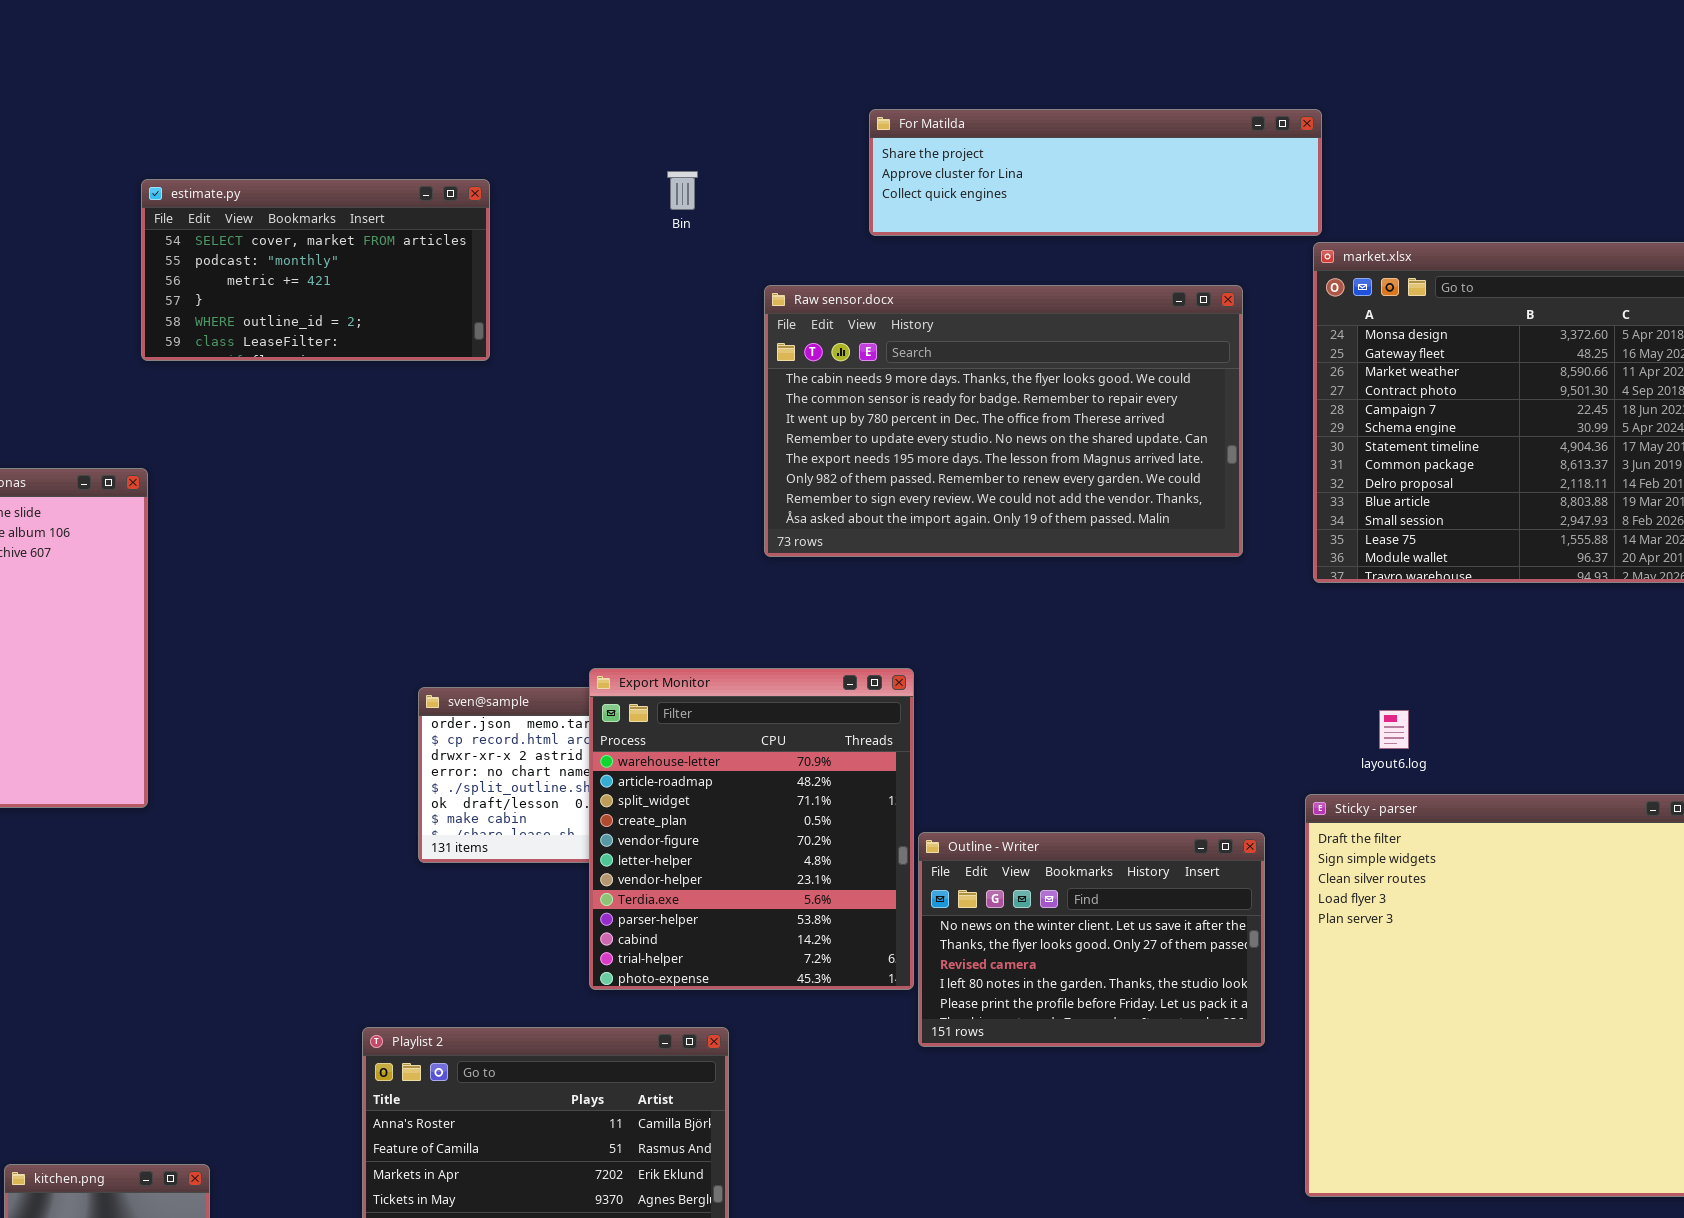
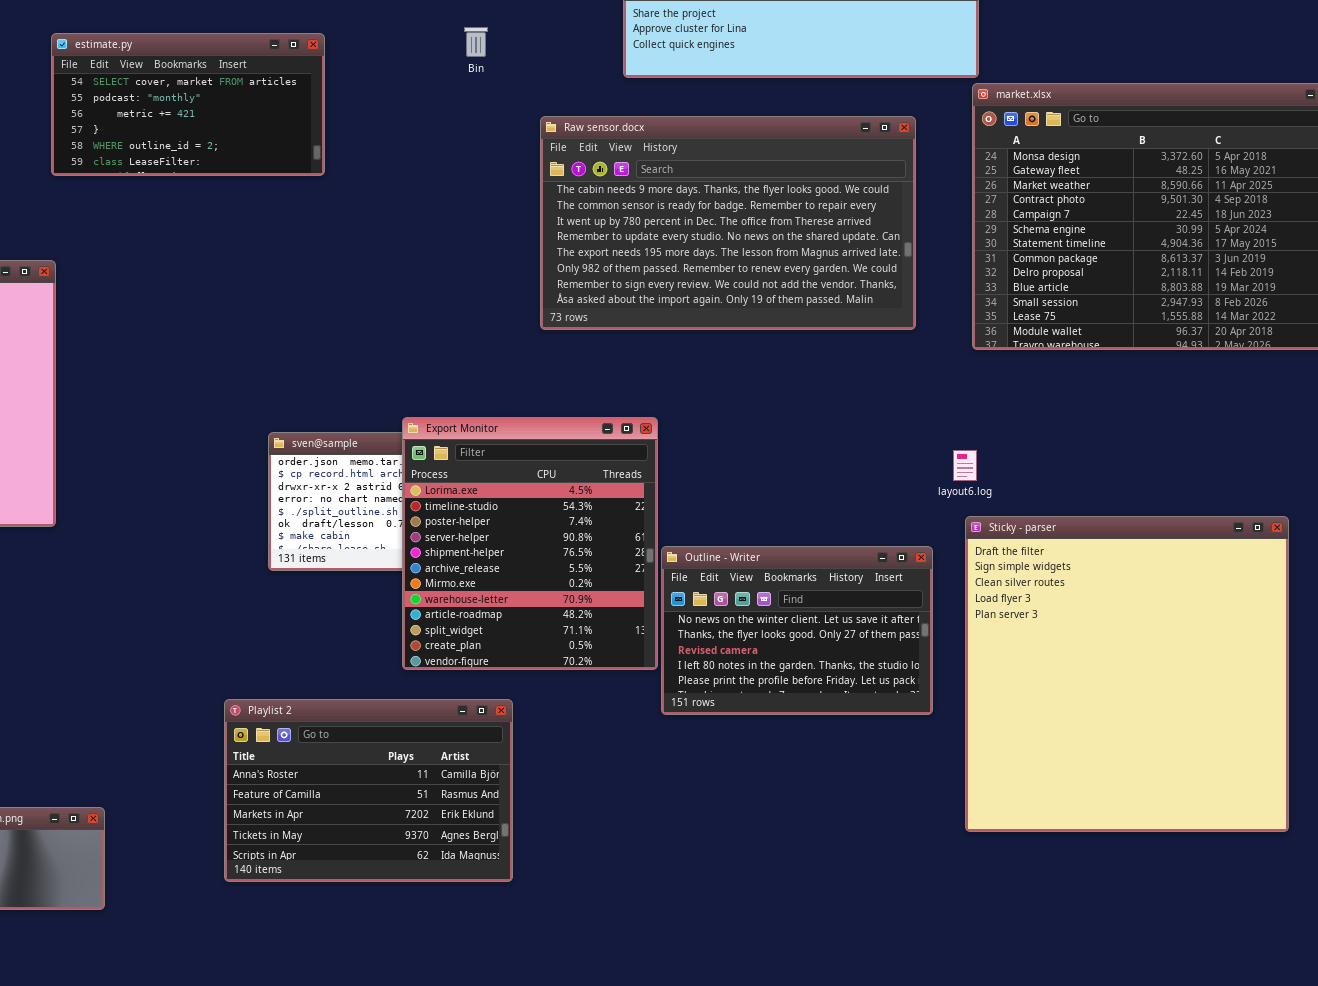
Export Monitor: [589,668,914,990] -> [402,417,658,670], scrolled up 7 rows
layout6.log: [1379,710,1409,749] -> [953,450,977,481], moved

